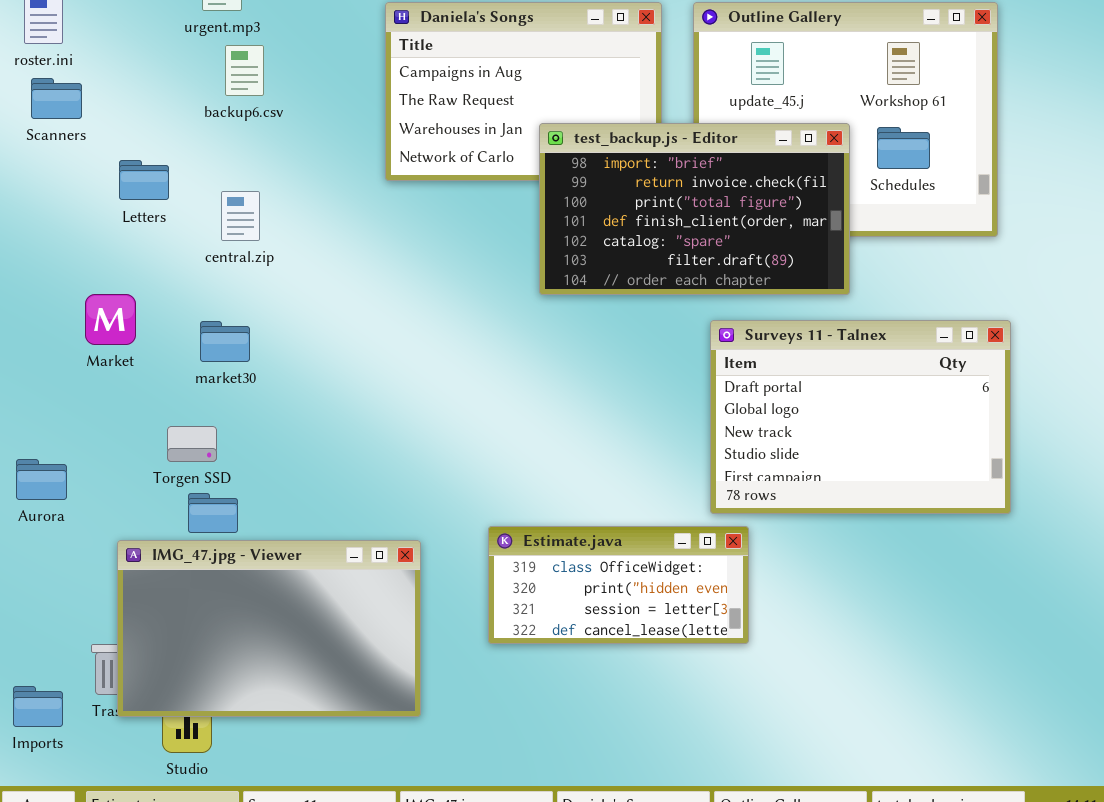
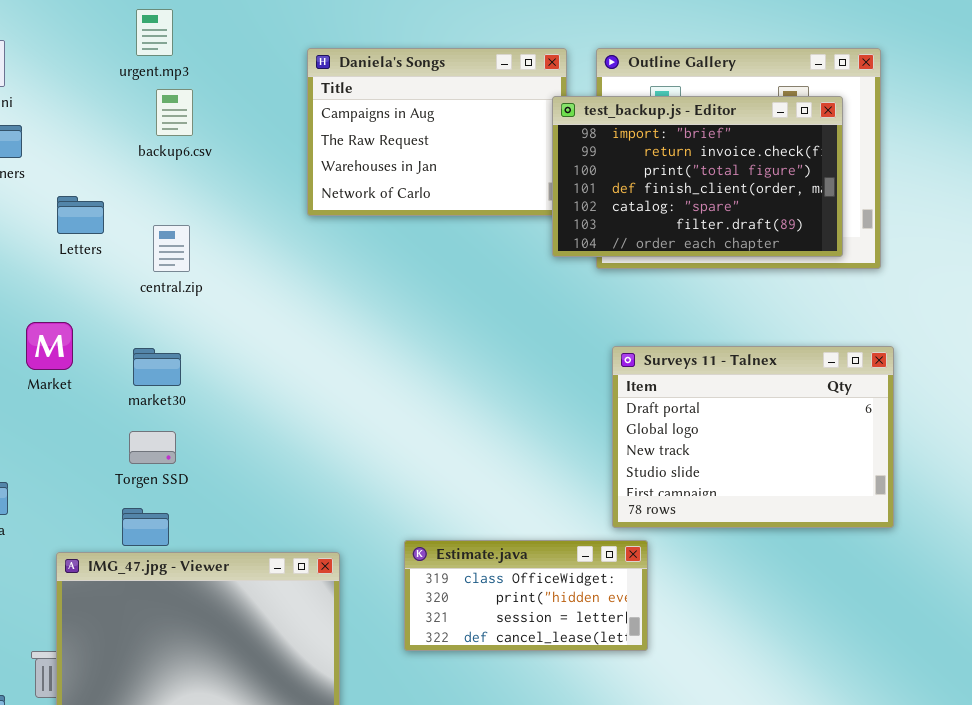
test_backup.js - Editor: [539,123,850,295] -> [552,96,843,257], moved
Torgen SSD: [167,426,217,462] -> [129,431,176,464], moved

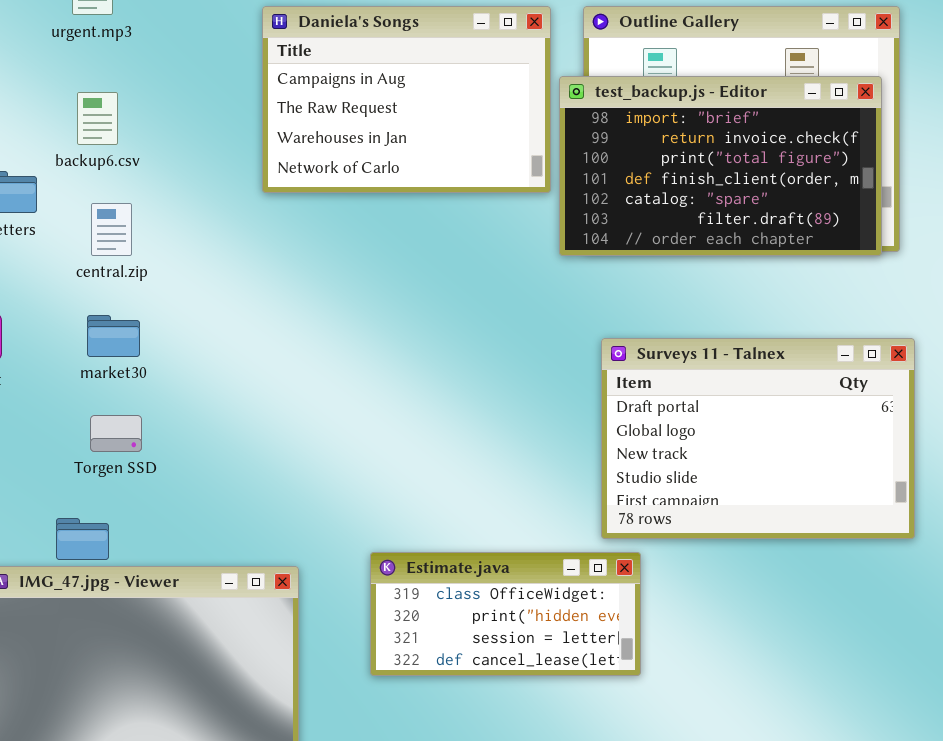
backup6.csv: [156,89,193,136] -> [77,92,118,145], moved
test_backup.js - Editor: [552,96,843,257] -> [559,76,882,256], moved
market30: [133,348,181,386] -> [87,315,140,357], moved
Torgen SSD: [129,431,176,464] -> [90,415,142,452], moved

